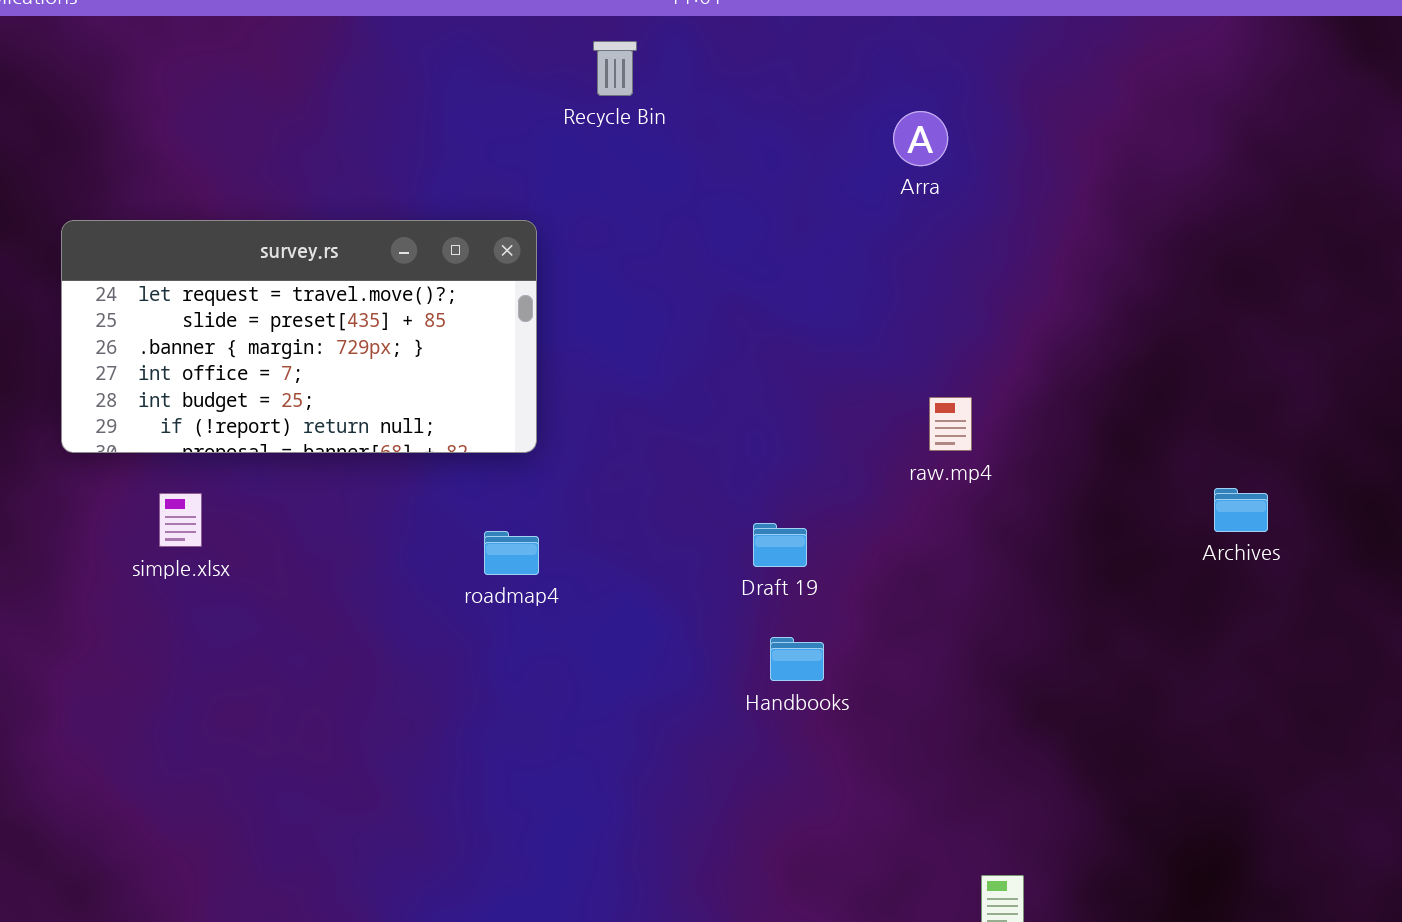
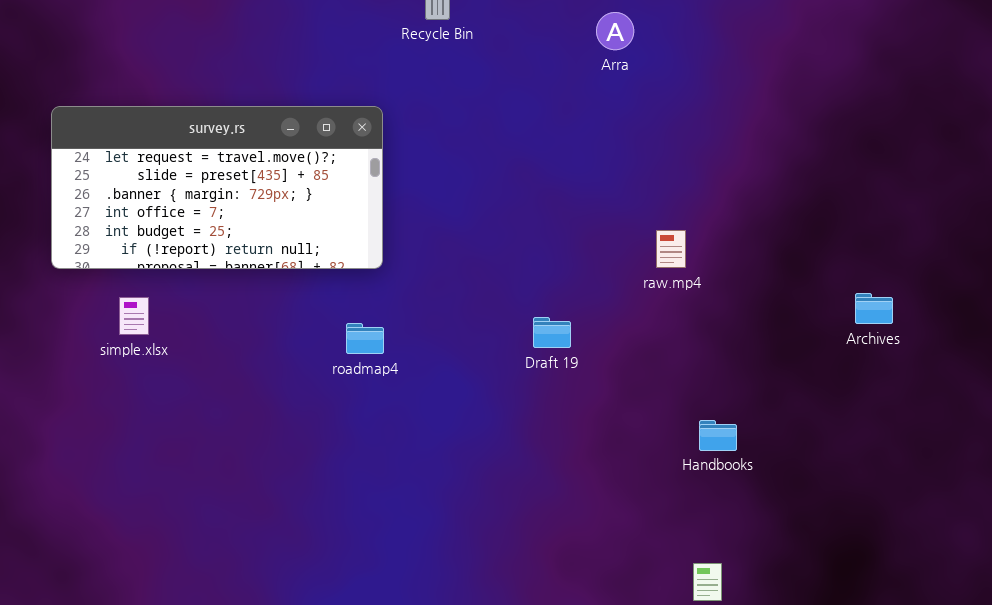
Arra: [893,111,948,166] -> [596,12,634,50], moved
Handbooks: [770,637,824,681] -> [699,420,737,451], moved

